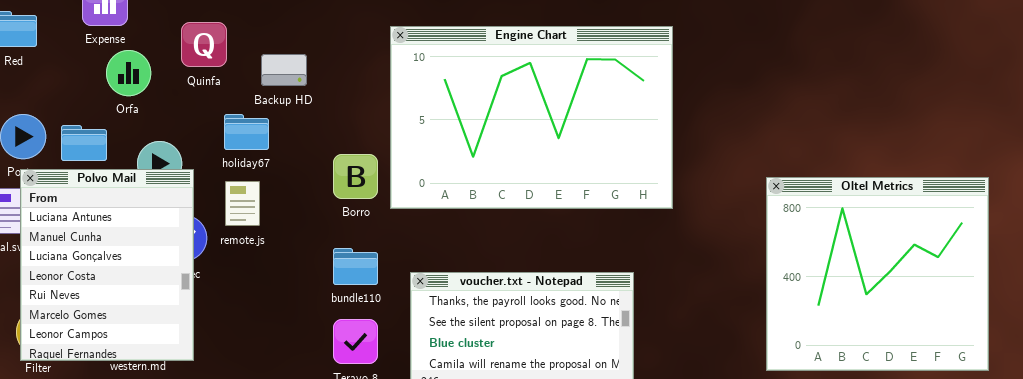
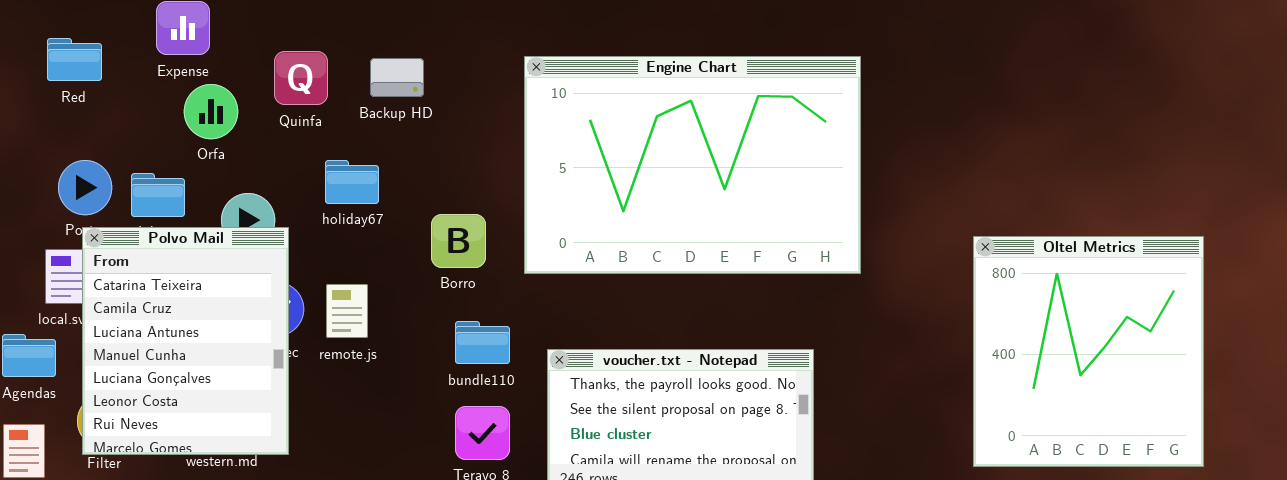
Backup HD: [261,54,307,86] -> [370,58,424,97], moved
Borro: [333,154,378,199] -> [431,214,486,268], moved
Polvo Mail: [20,169,194,361] -> [82,227,289,455], scrolled up 2 rows
Oltel Metrics: [766,177,989,371] -> [973,236,1204,467], resized
remote.js: [225,181,260,226] -> [326,284,368,338], moved

